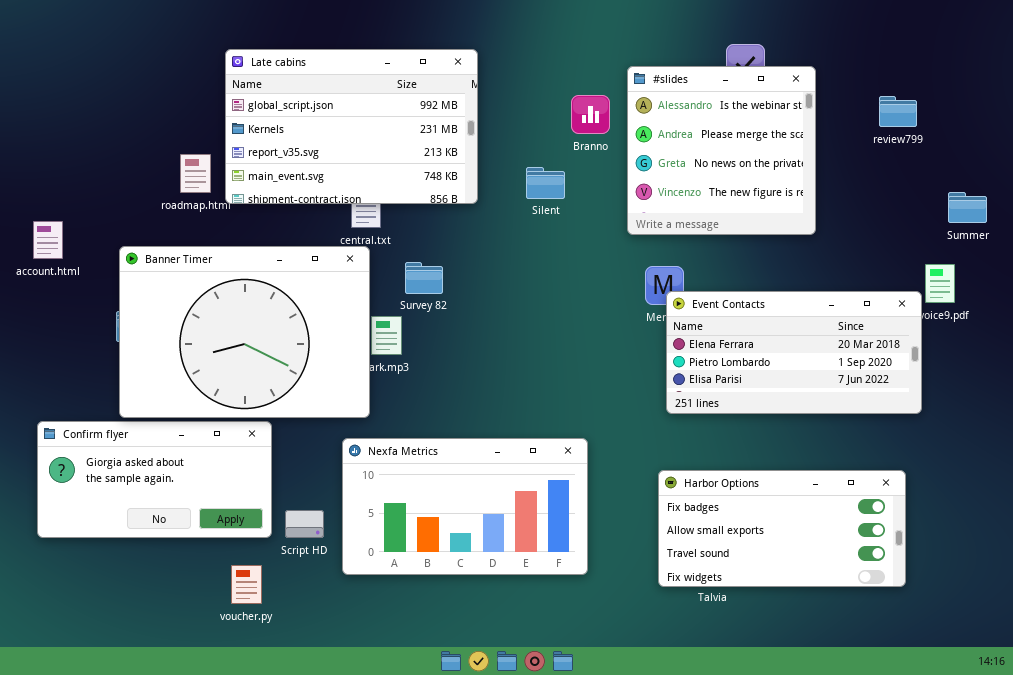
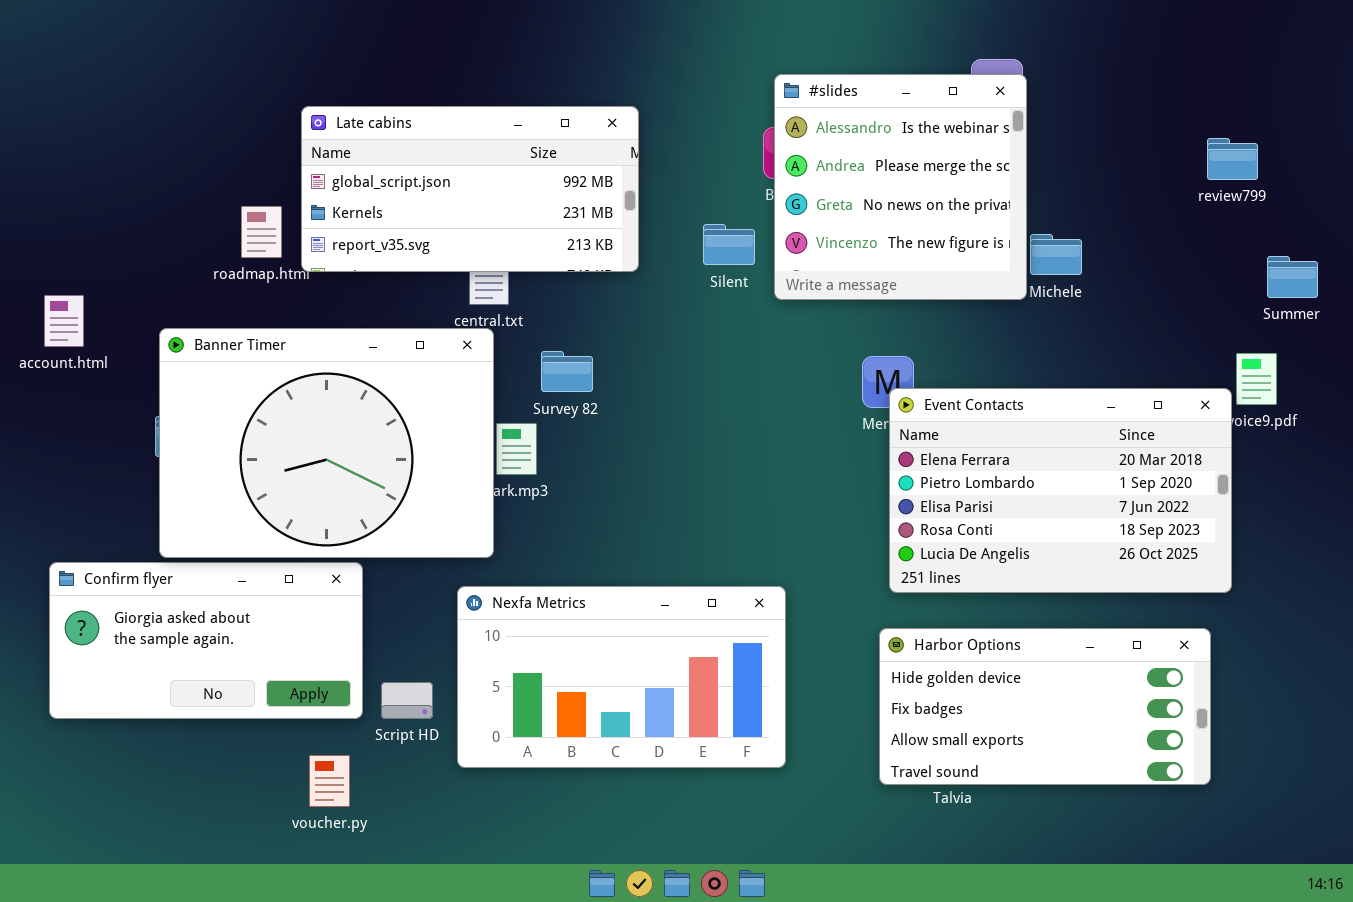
Late cabins: [225,49,478,204] -> [301,106,639,272], resized
#slides: [627,66,816,235] -> [774,74,1027,300], moved
review799: [879,96,917,127] -> [1207,138,1258,180], moved
Event Contacts: [666,291,922,414] -> [889,388,1232,593], resized
Harbor Options: [658,470,906,587] -> [879,628,1211,785], scrolled up 1 row

